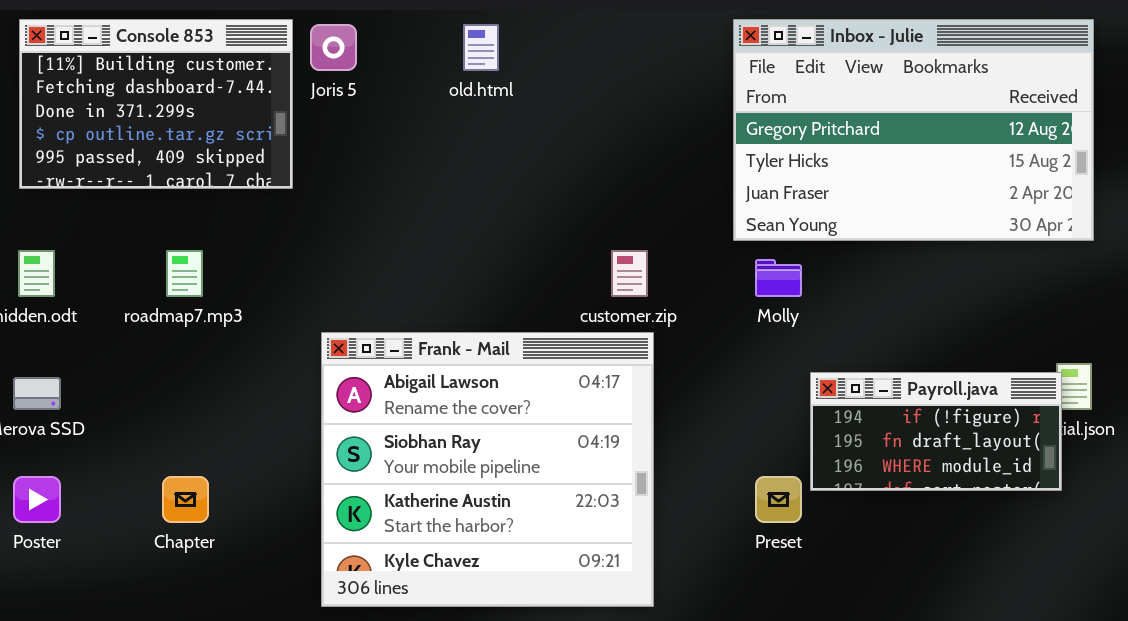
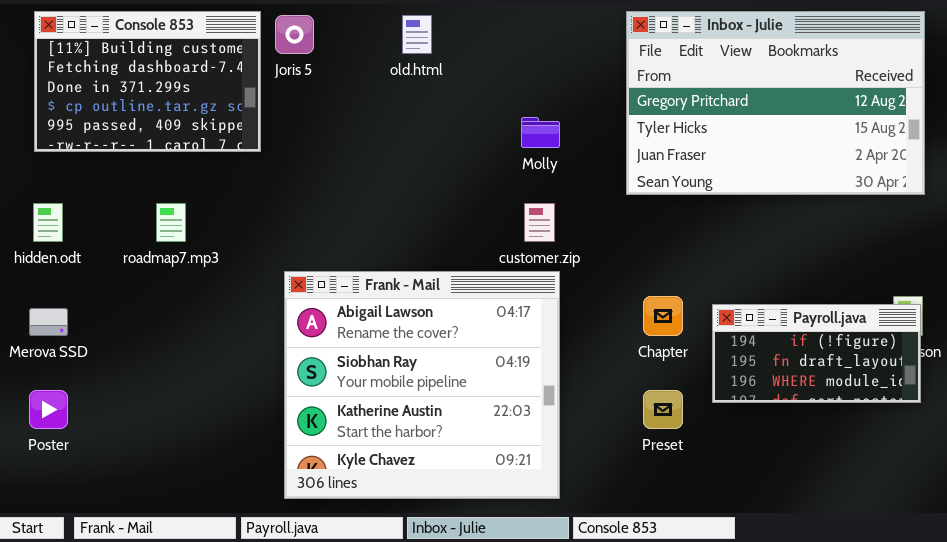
Molly: [755,259,802,297] -> [521,117,560,148], moved
Payroll.java: [810,372,1062,491] -> [712,304,921,403], moved
Chapter: [162,476,209,523] -> [643,296,683,336], moved

